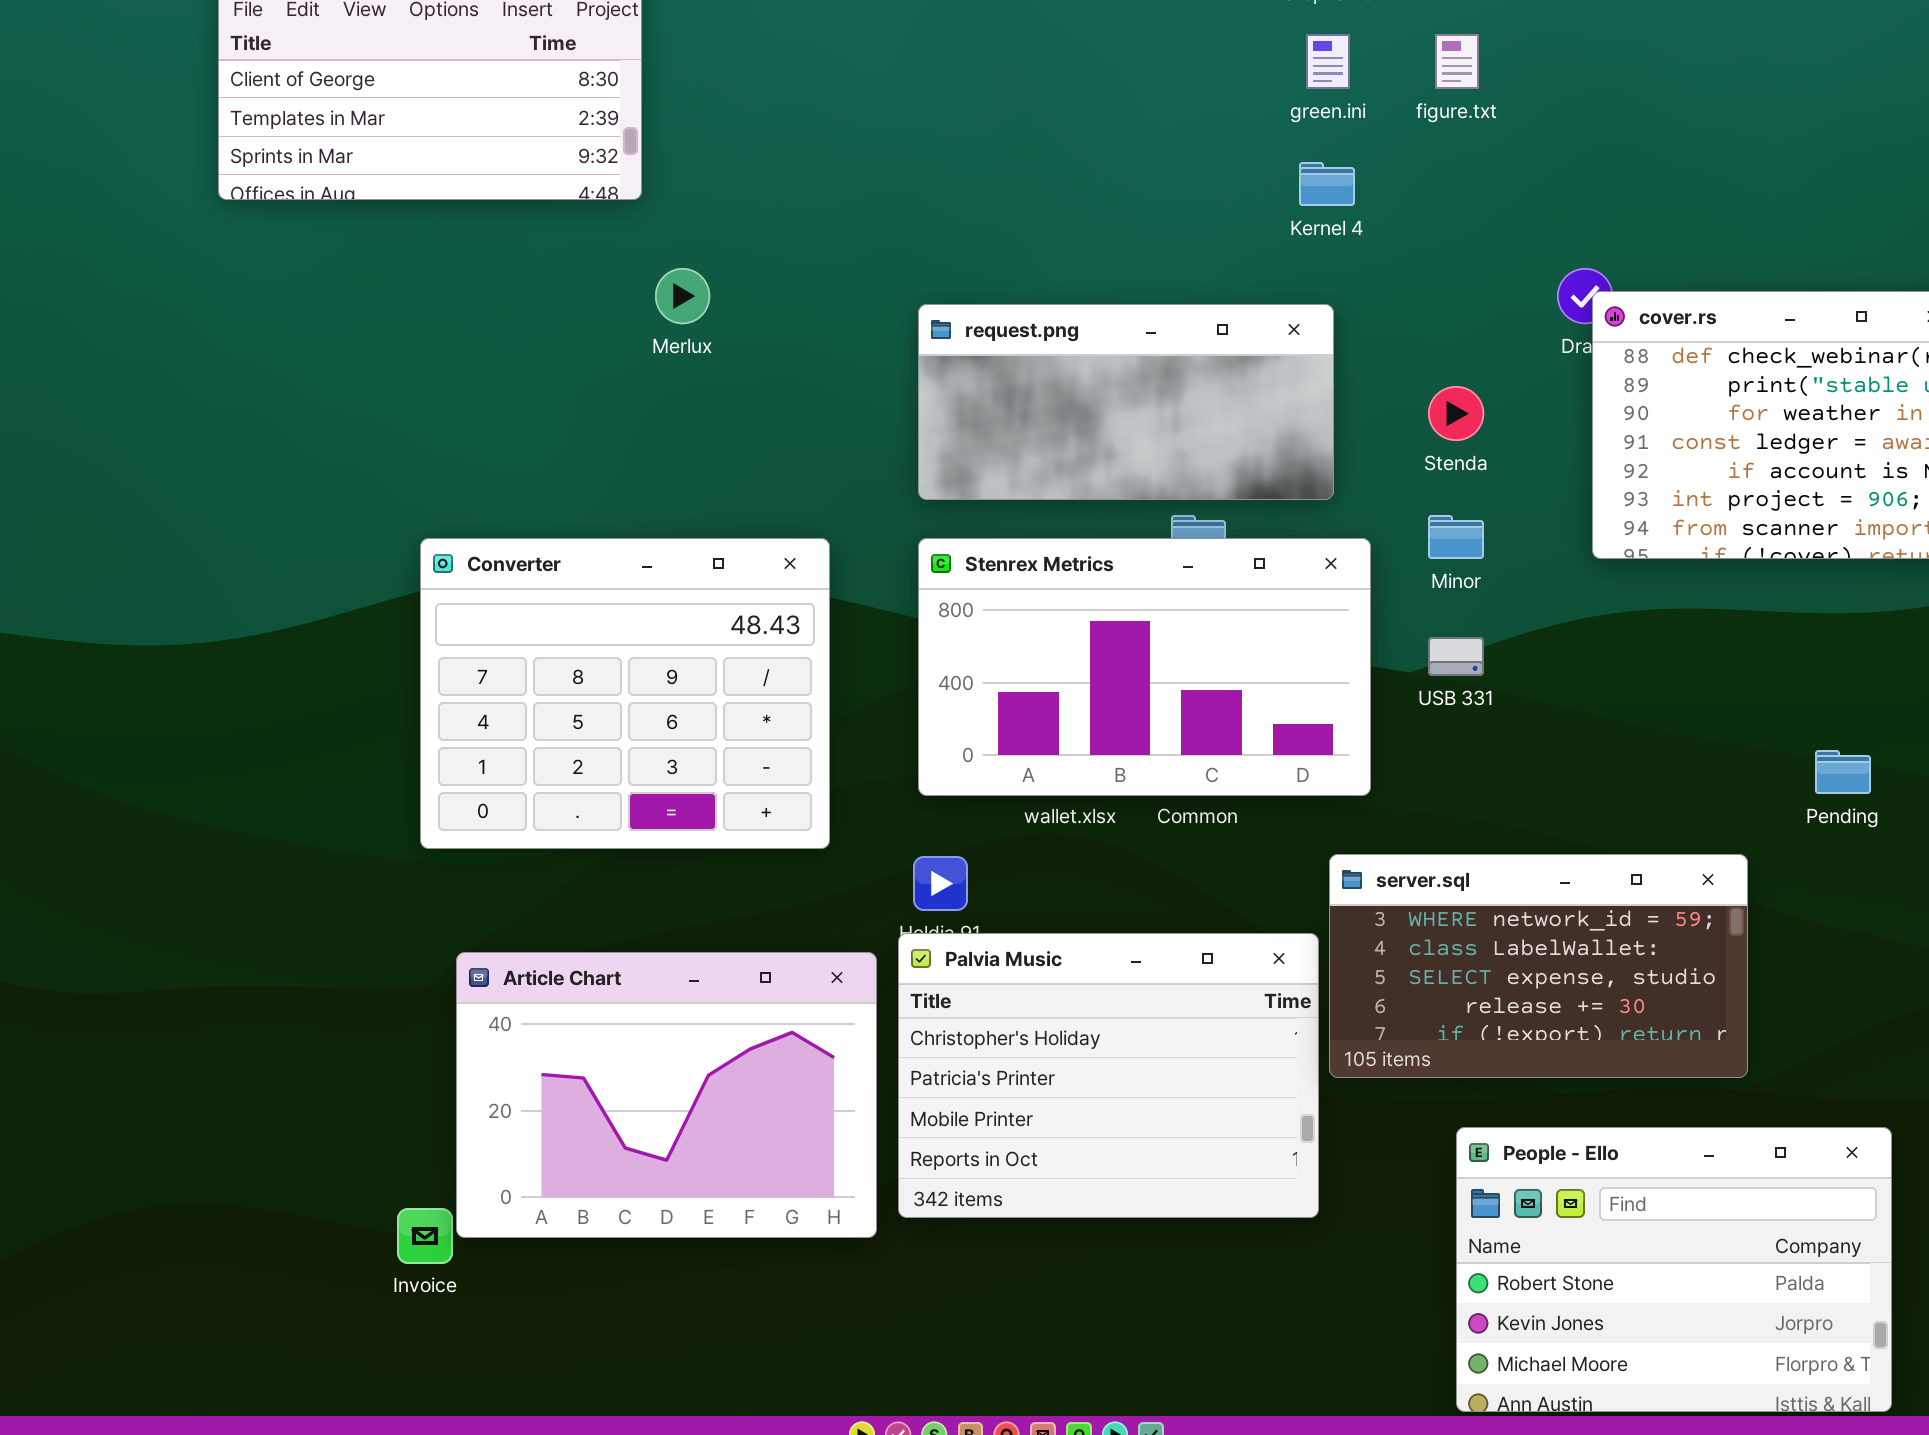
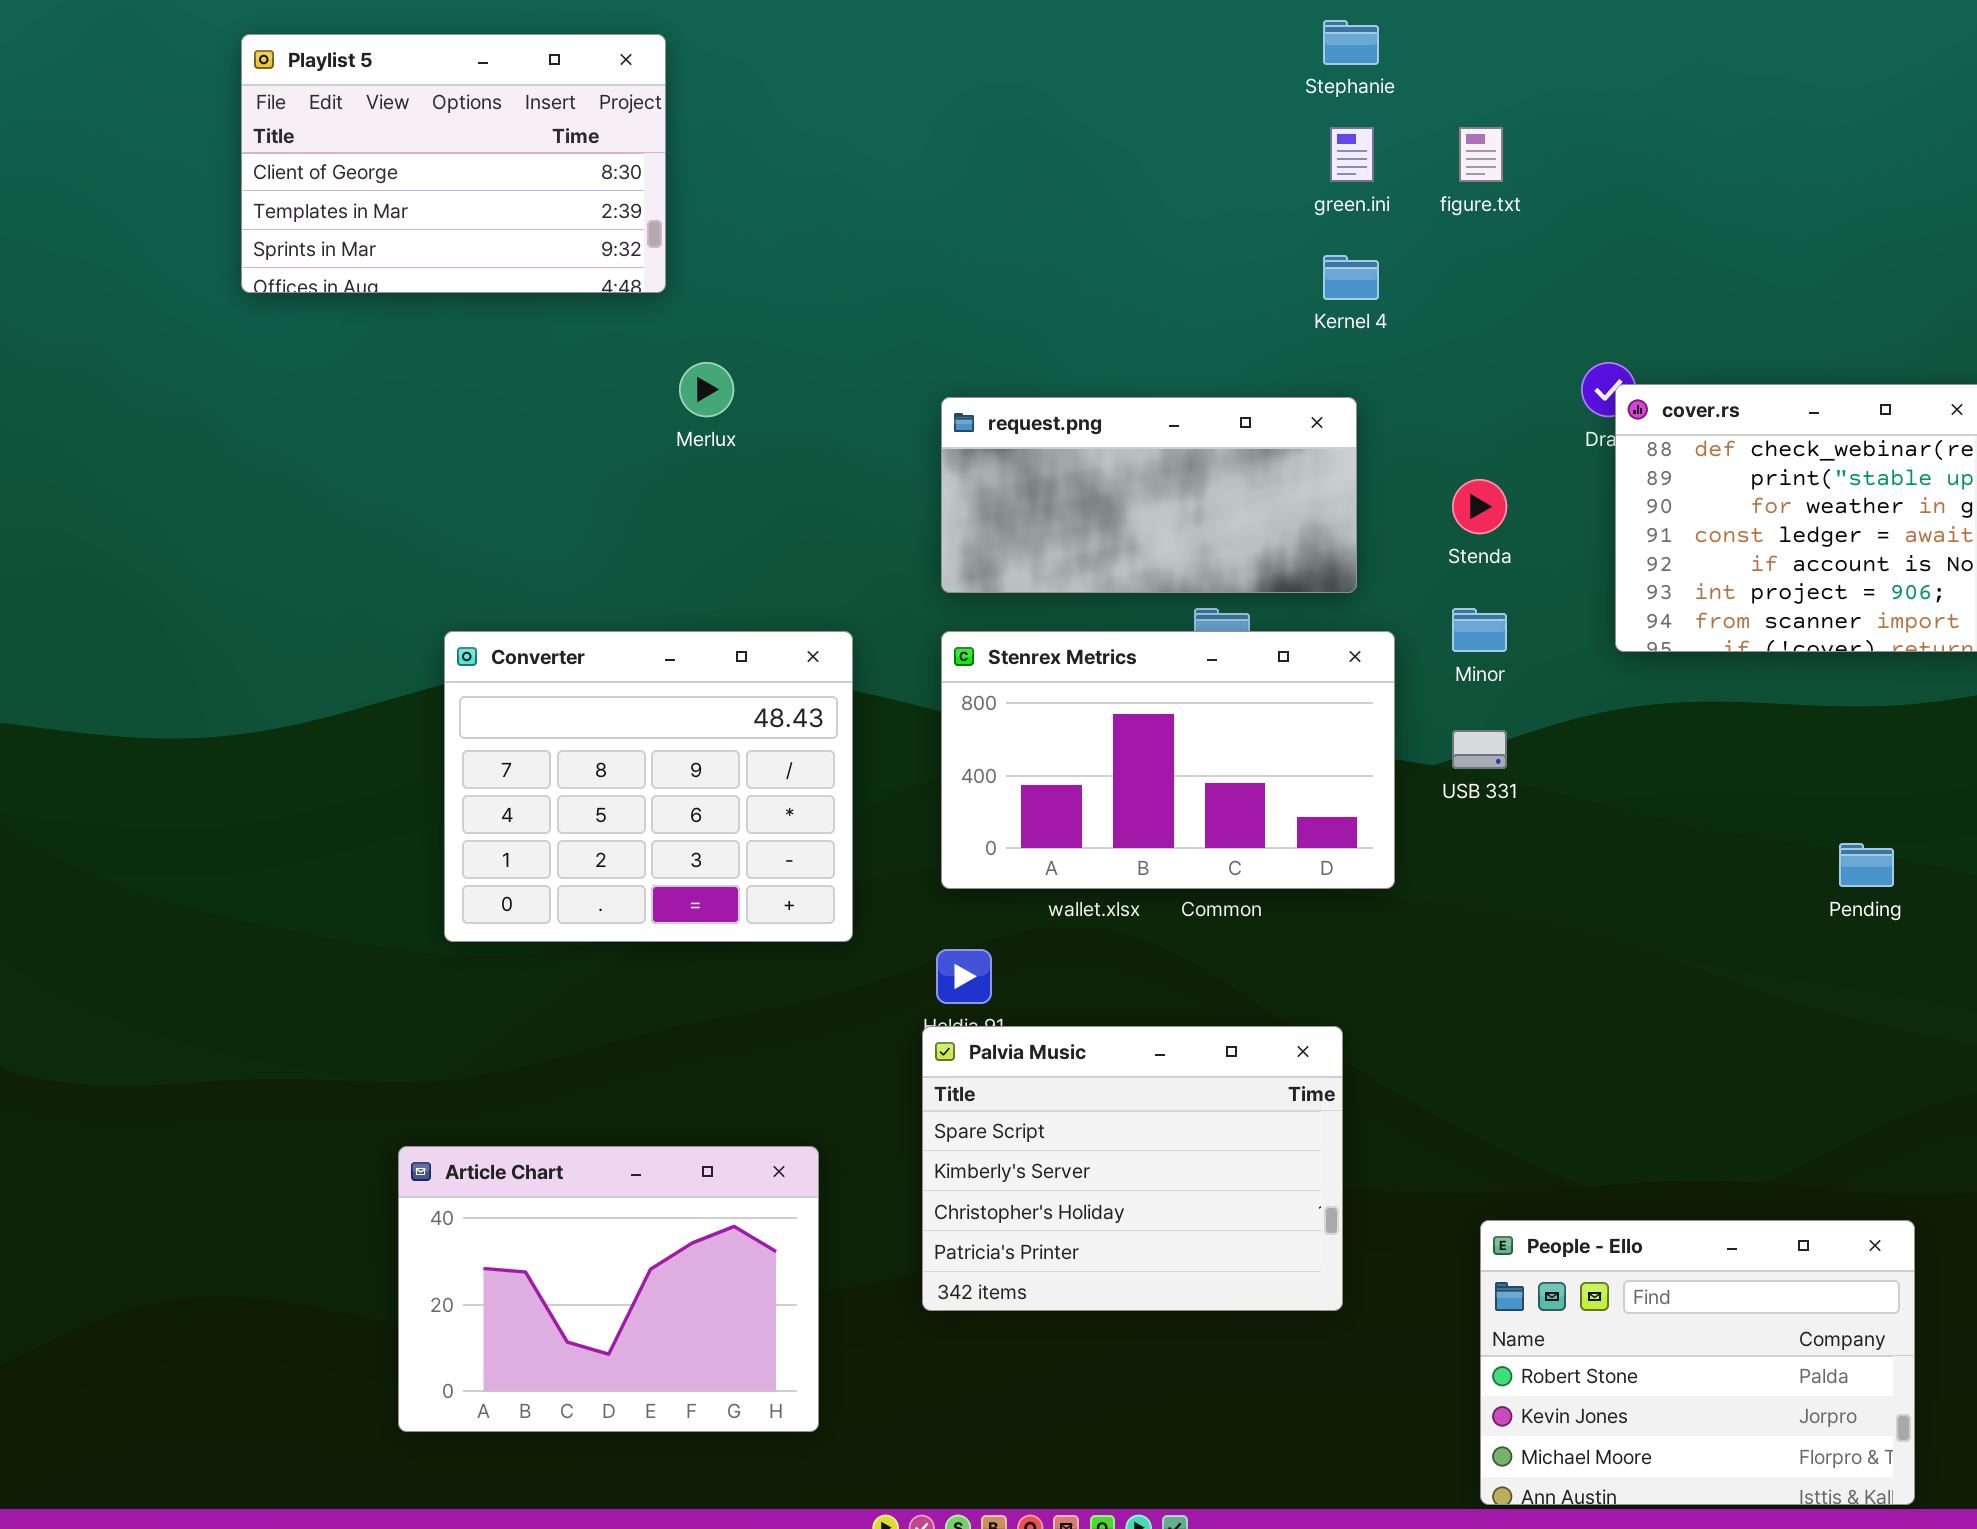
server.sql: [1329,854,1748,1078] -> none, closed
Palvia Music: [898,933,1319,1218] -> [922,1026,1343,1311], scrolled up 2 rows
Article Chart: [456,952,877,1238] -> [398,1146,819,1432], moved

